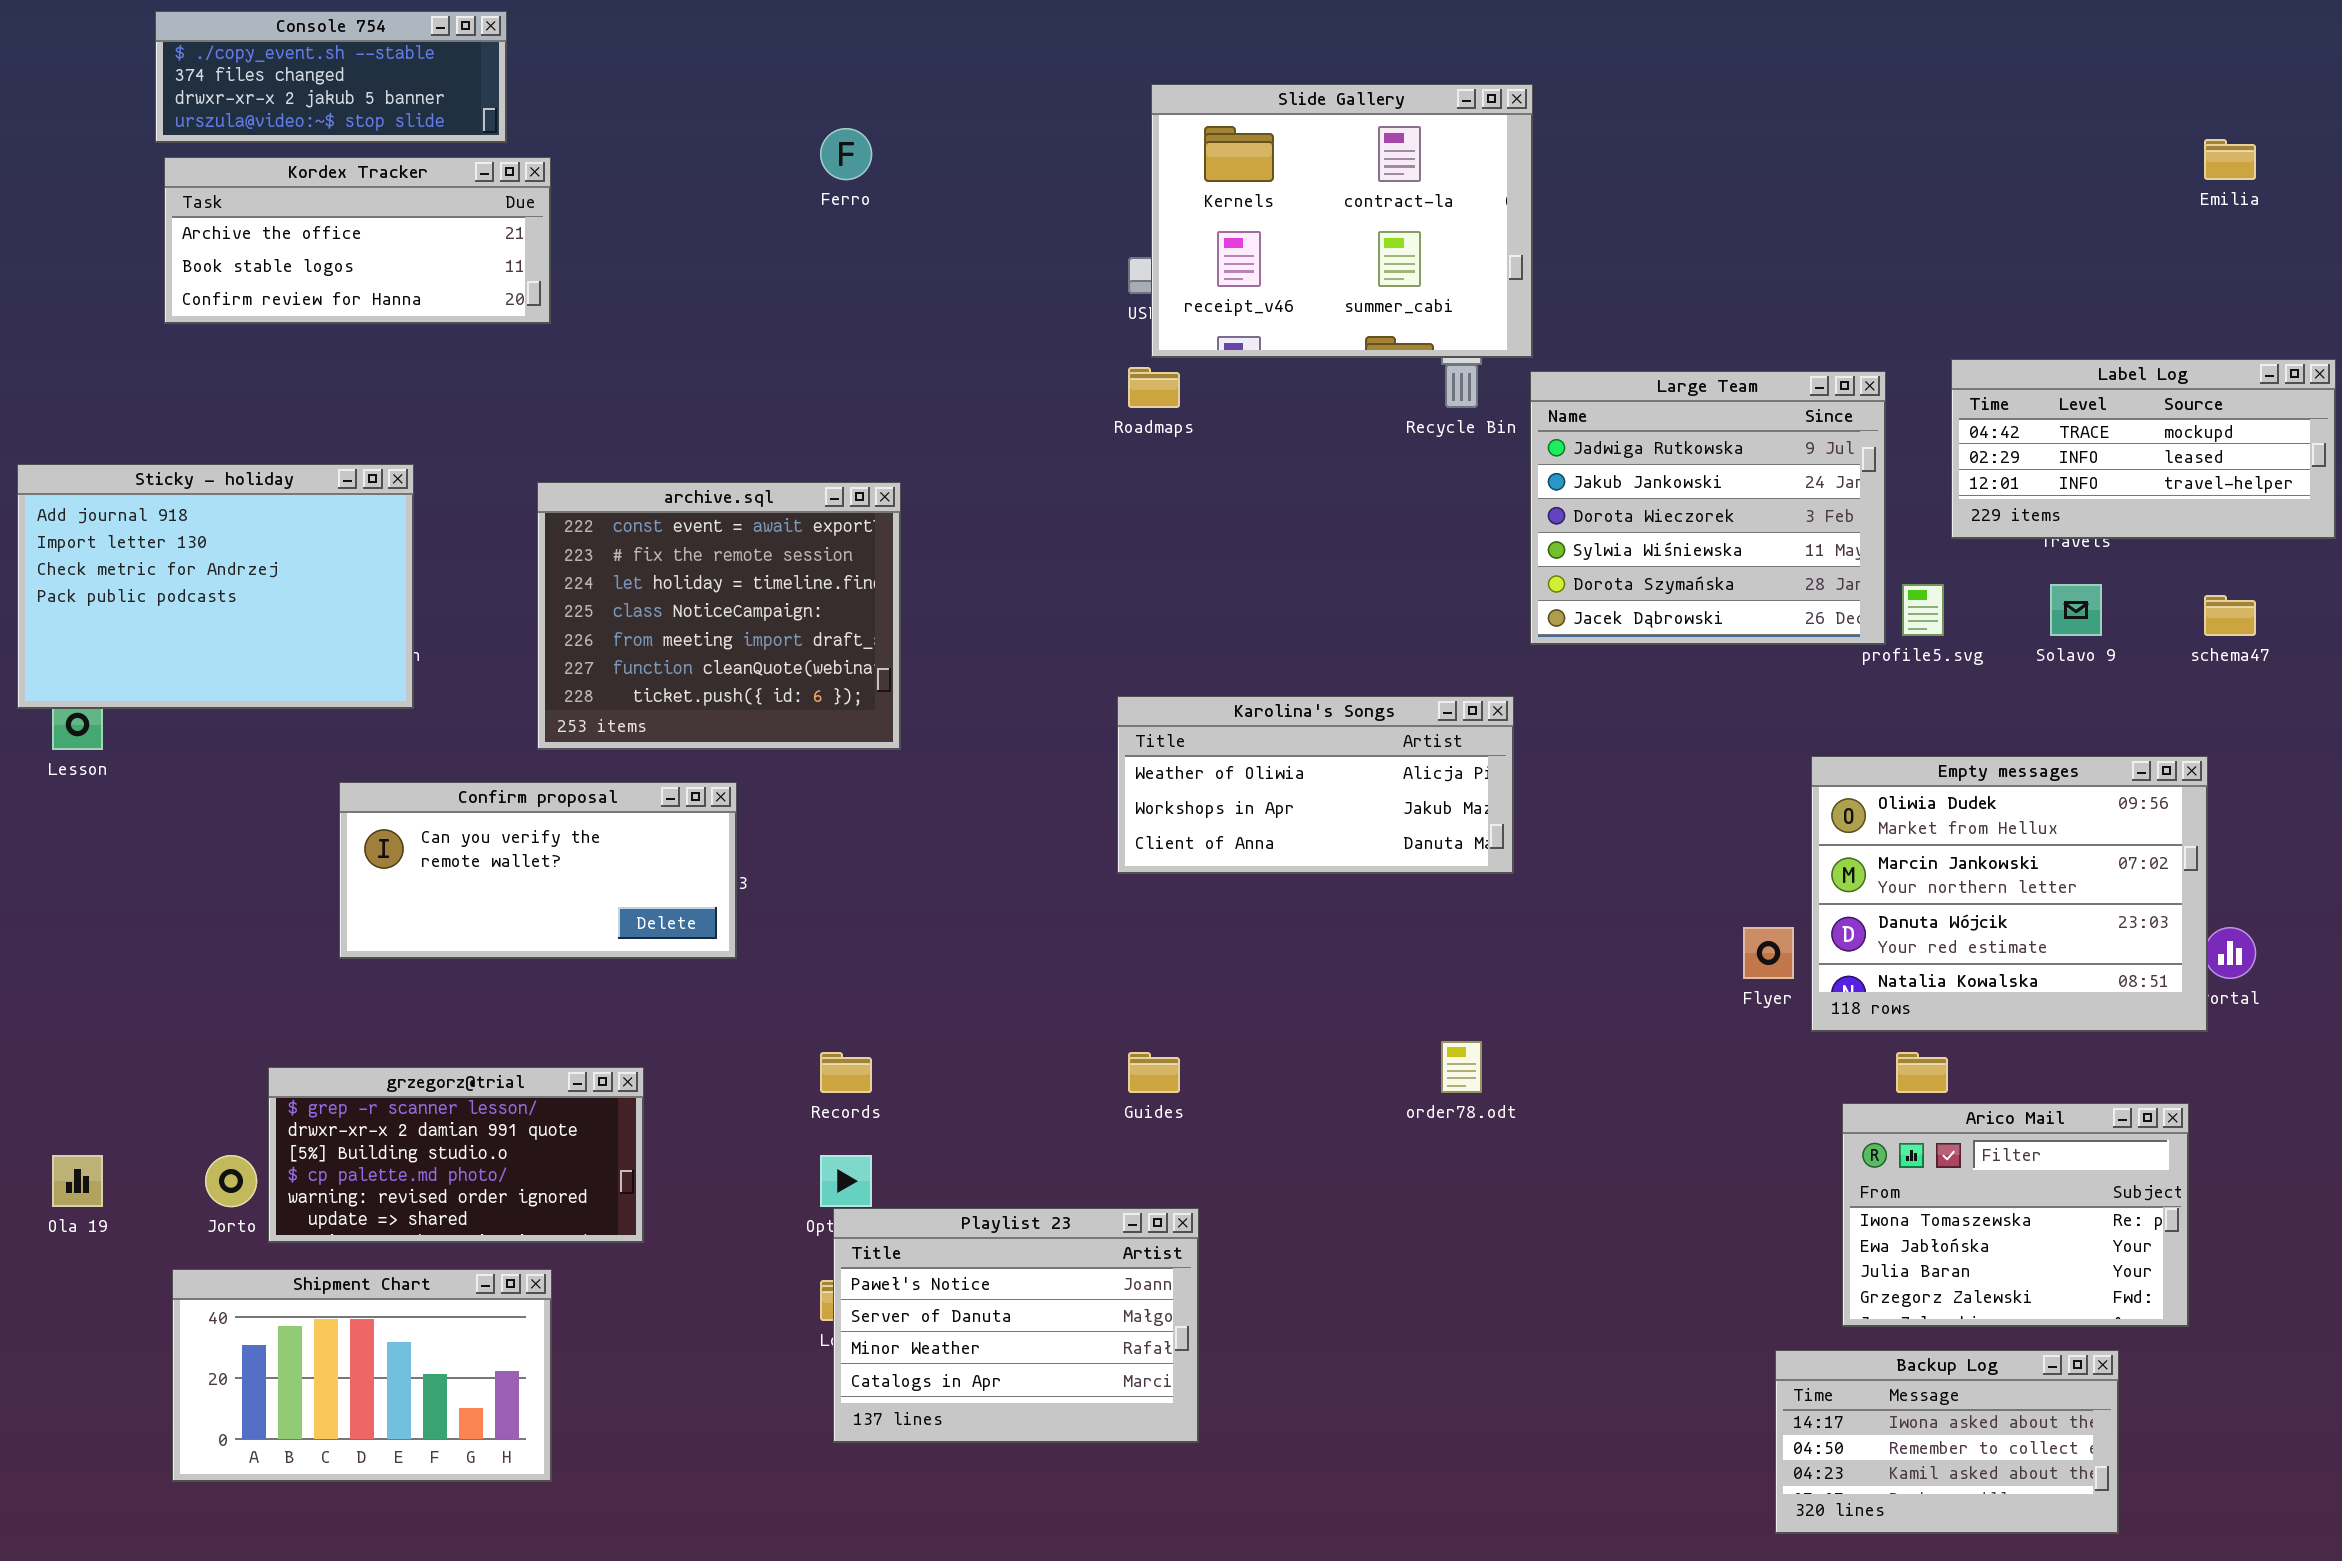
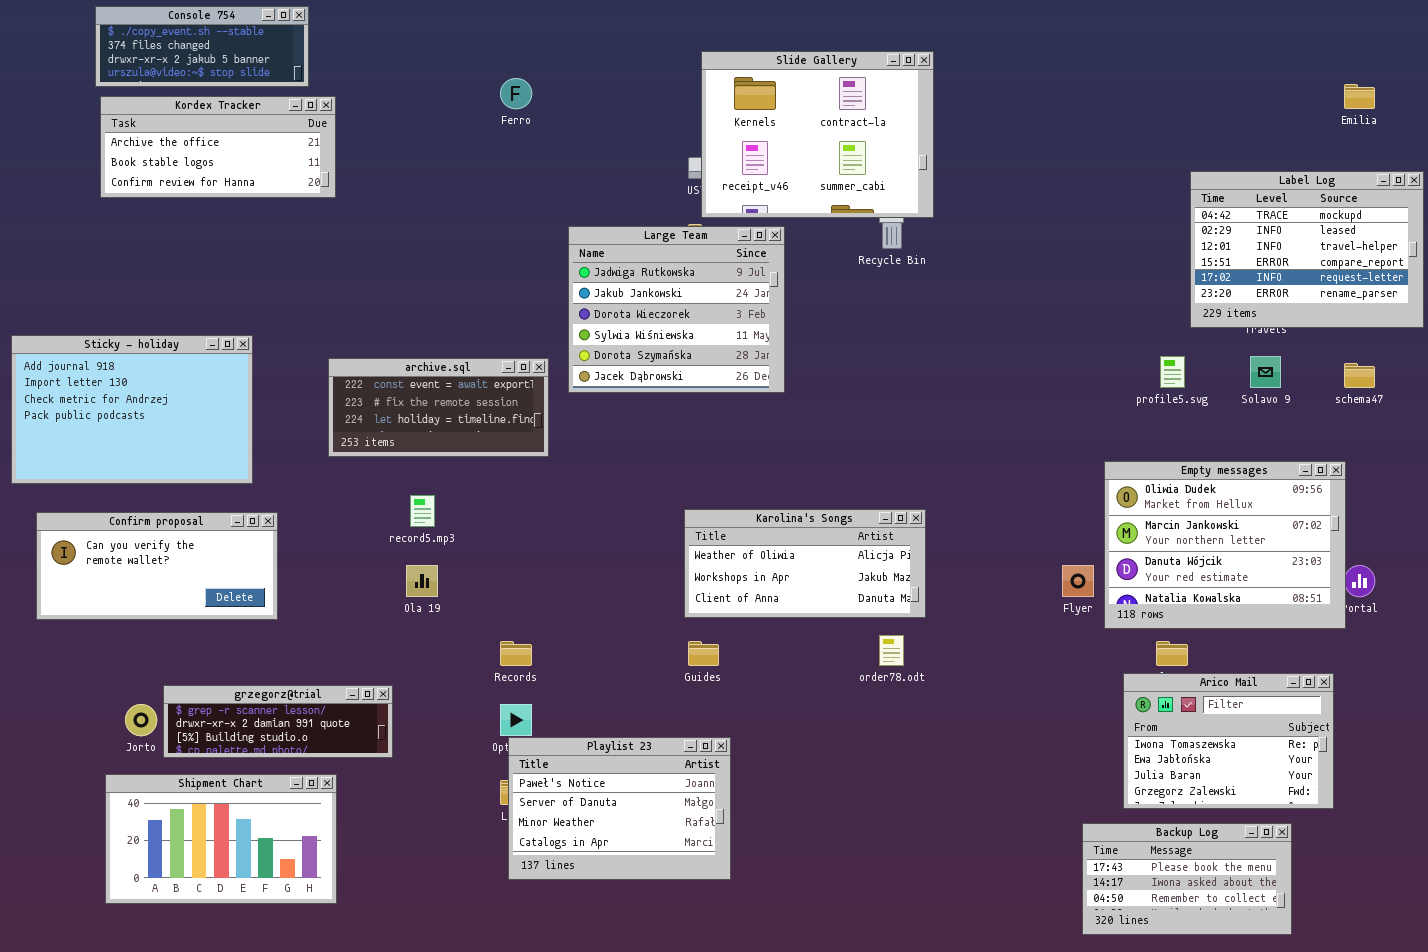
Label Log: [1951,359,2336,539] -> [1190,171,1424,328], resized
Large Team: [1530,371,1886,645] -> [568,226,785,393], moved
Sticky - holiday: [17,464,414,709] -> [11,335,253,484], moved
archive.sql: [537,482,901,750] -> [328,358,549,457], resized
Karolina's Songs: [1117,696,1514,874] -> [684,509,926,618], moved
Confirm proposal: [339,782,737,959] -> [36,512,278,620], moved
grzegorz@trial: [268,1067,644,1243] -> [163,685,393,758], resized
Ola 19: [52,1155,103,1207] -> [406,565,438,597], moved
Backup Log: [1775,1350,2119,1534] -> [1082,823,1292,935], scrolled up 1 row

